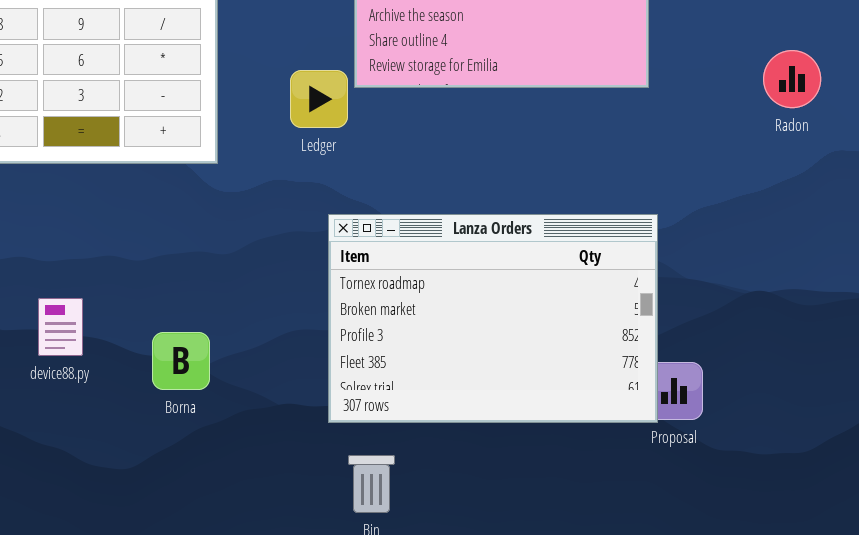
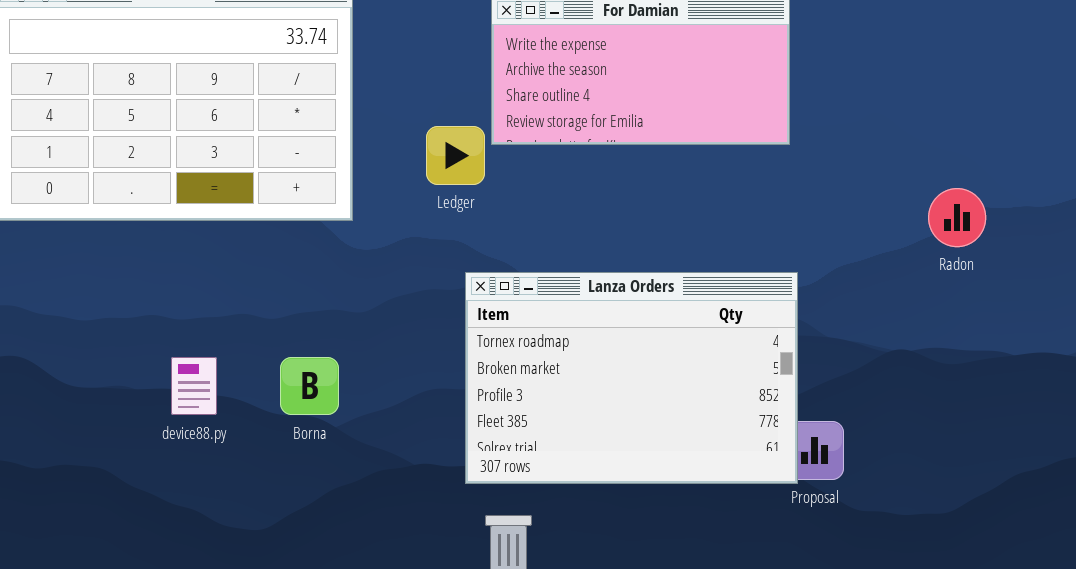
Radon: [763,50,821,108] -> [928,188,986,247], moved
Borna: [152,332,210,390] -> [280,357,339,415], moved

